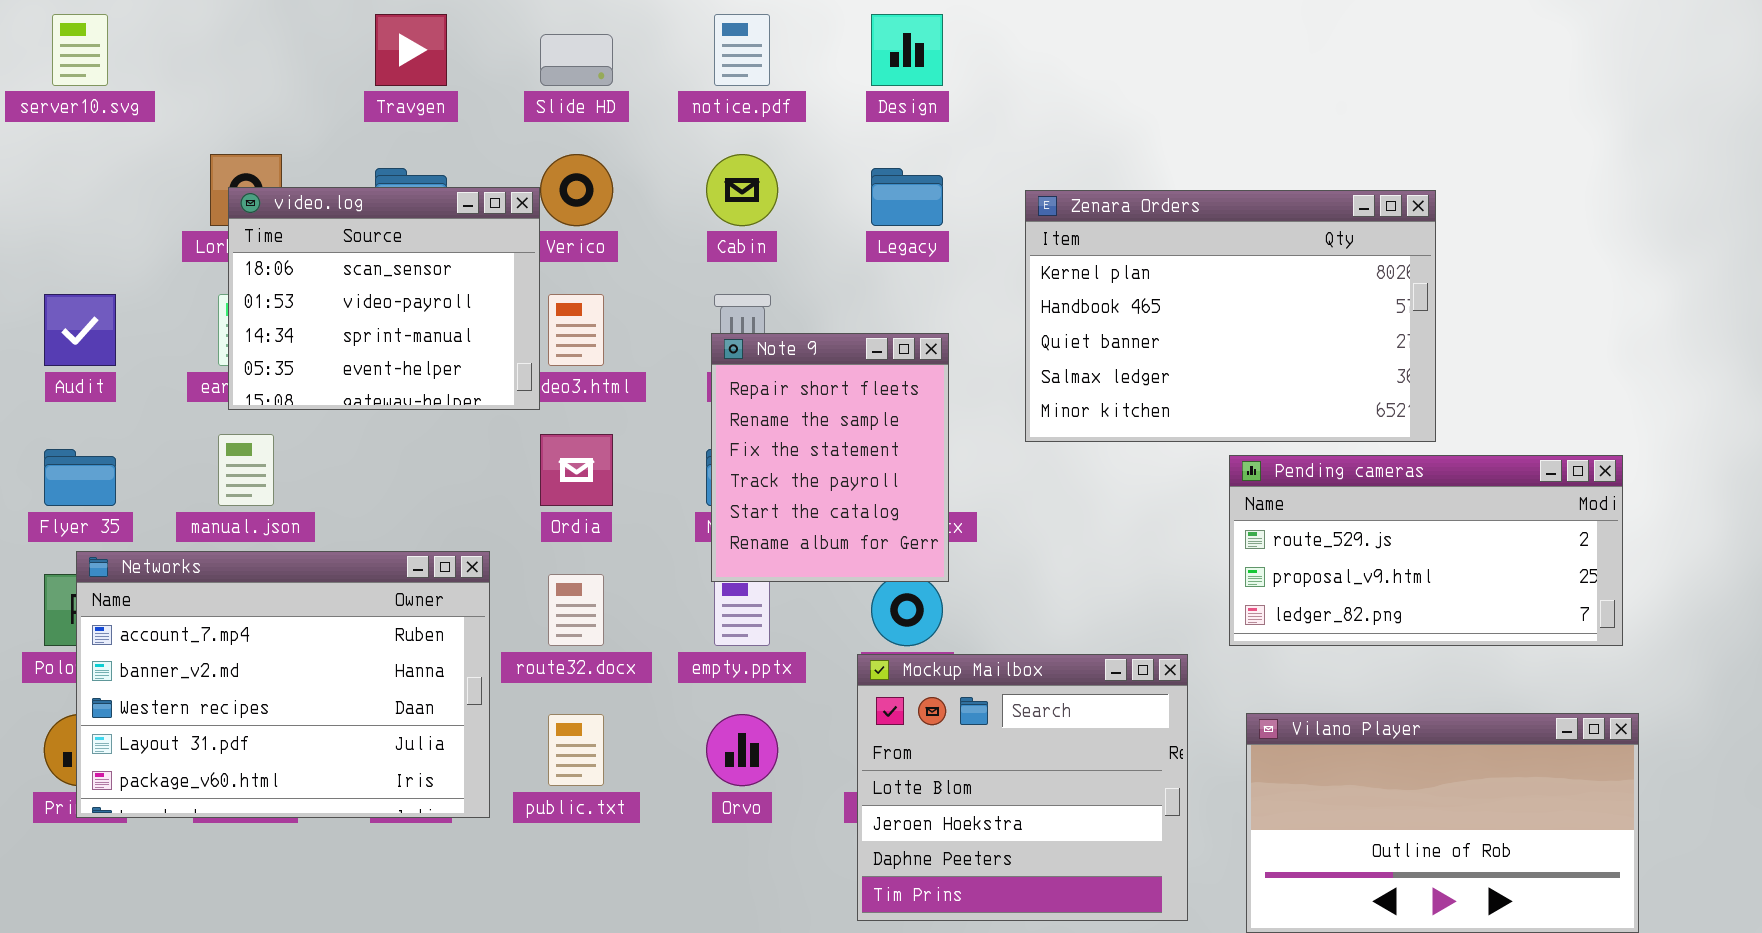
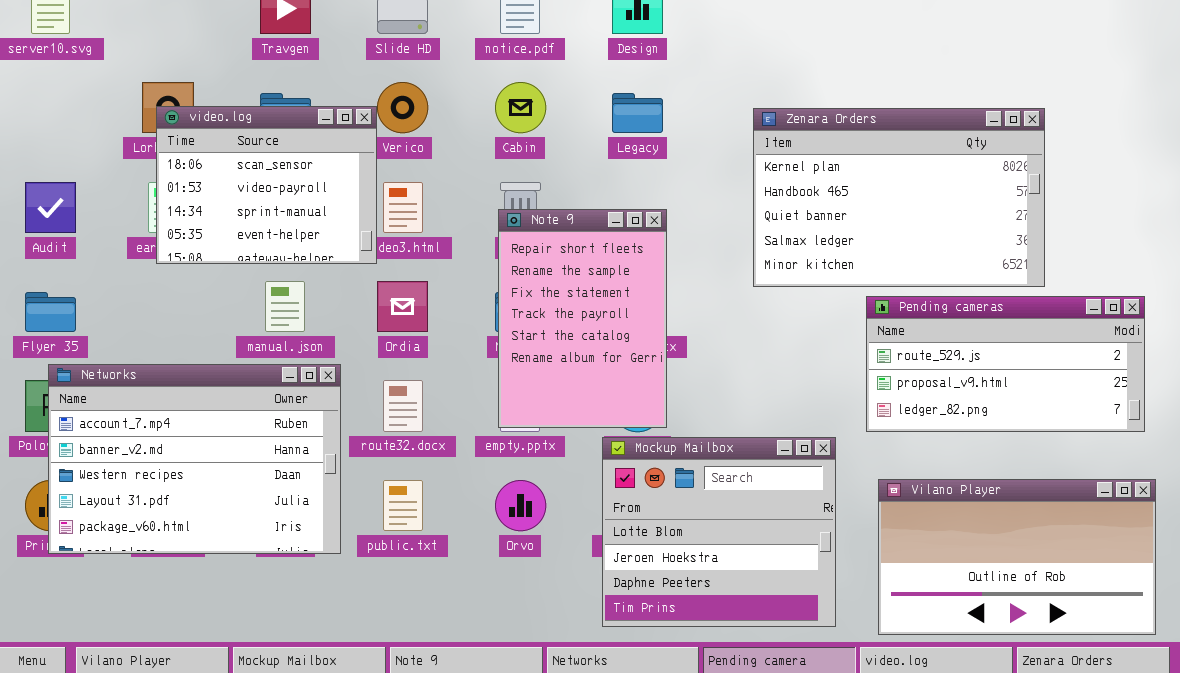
Zenara Orders: [1025,190,1436,442] -> [753,108,1045,287], moved
Note 9: [711,333,949,582] -> [498,209,667,428], resized
manual.json: [218,434,274,506] -> [265,281,305,332], moved

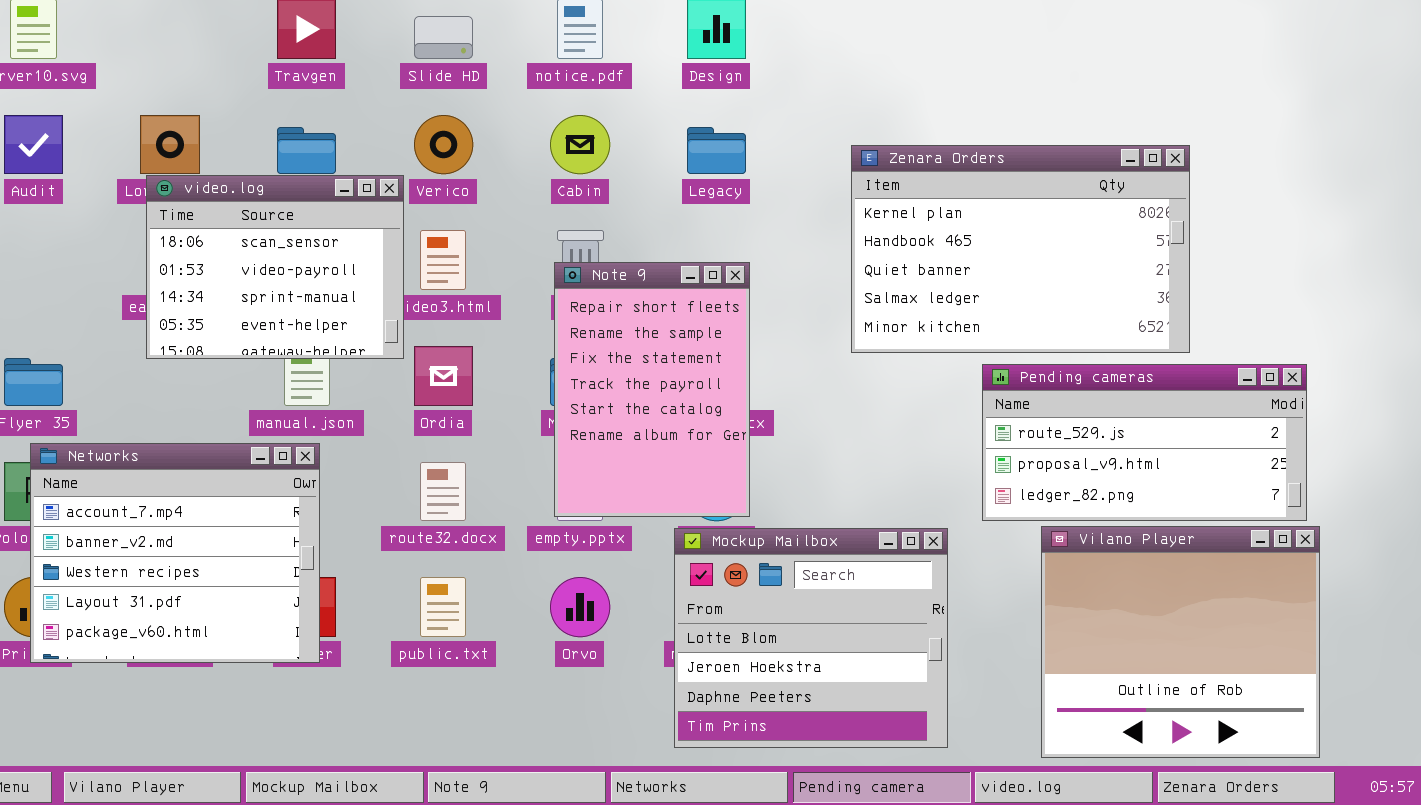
video.log: [156,106,377,264] -> [146,175,404,359], moved
Audit: [25,182,76,233] -> [4,115,63,174], moved
Networks: [48,364,341,554] -> [30,443,320,663], resized
Vilano Player: [878,479,1156,635] -> [1041,526,1320,758], resized

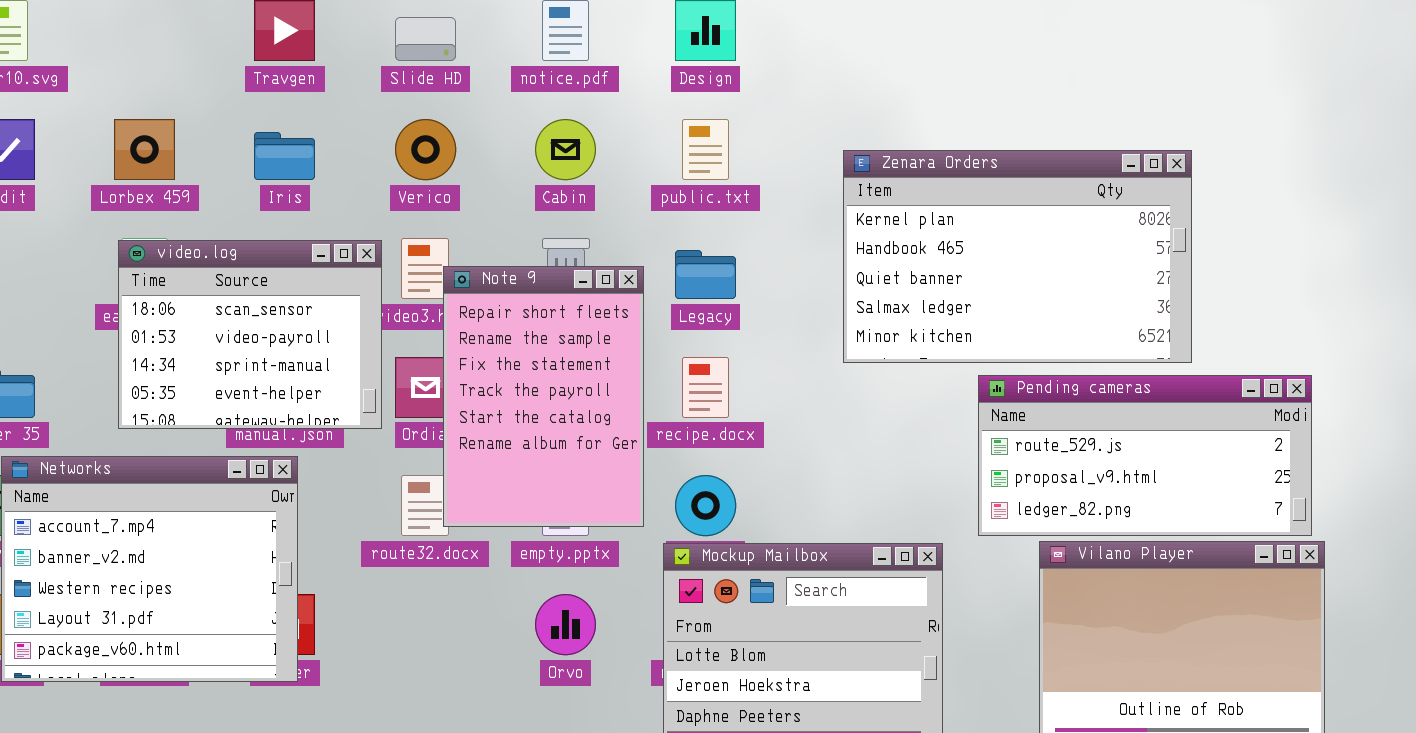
Legacy: [687,127,746,174] -> [675,250,736,299], moved
video.log: [146,175,404,359] -> [118,240,382,429], moved
Note 9: [554,262,750,517] -> [443,266,644,527], moved
public.txt: [420,577,466,637] -> [682,119,729,180], moved

